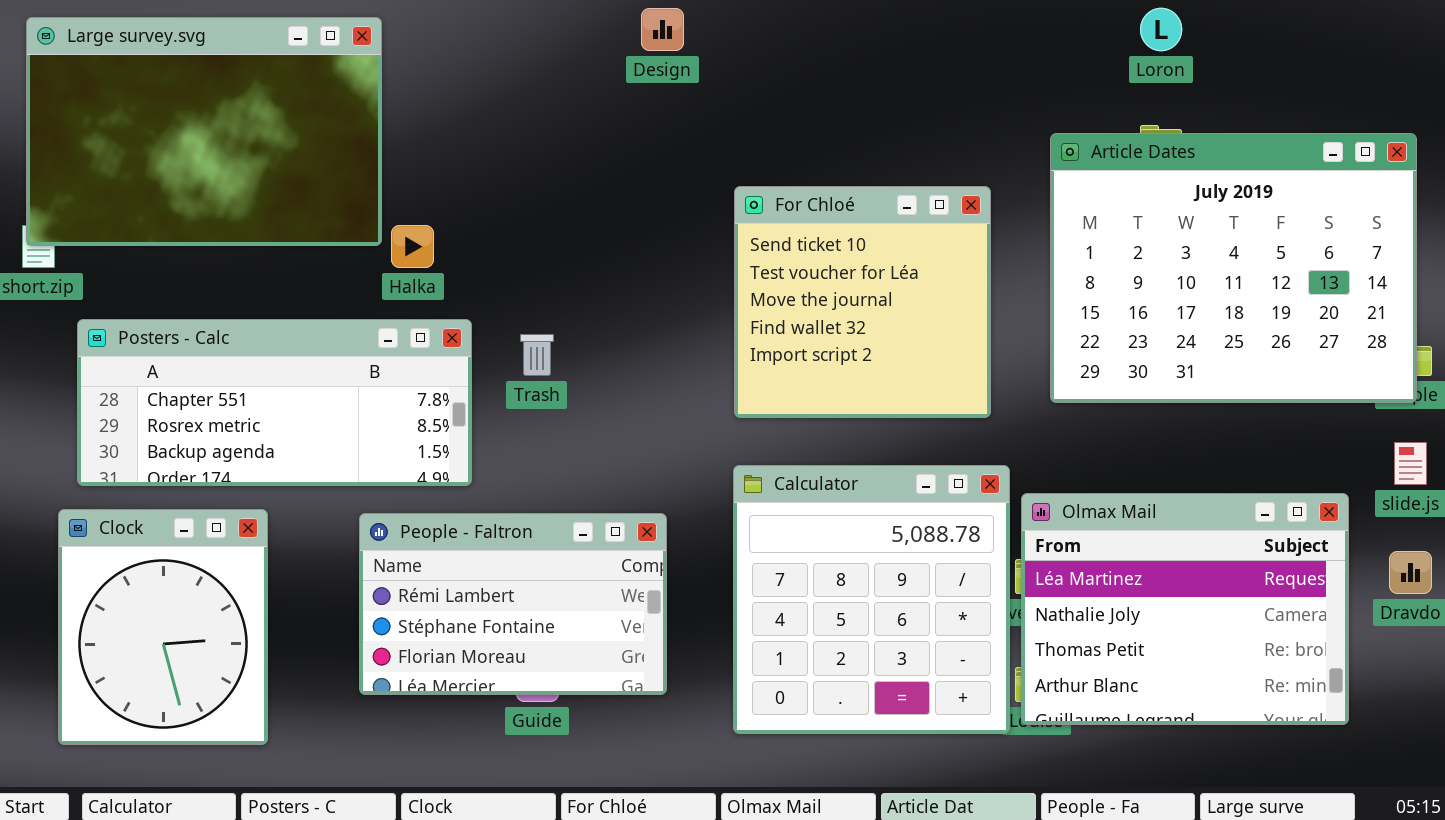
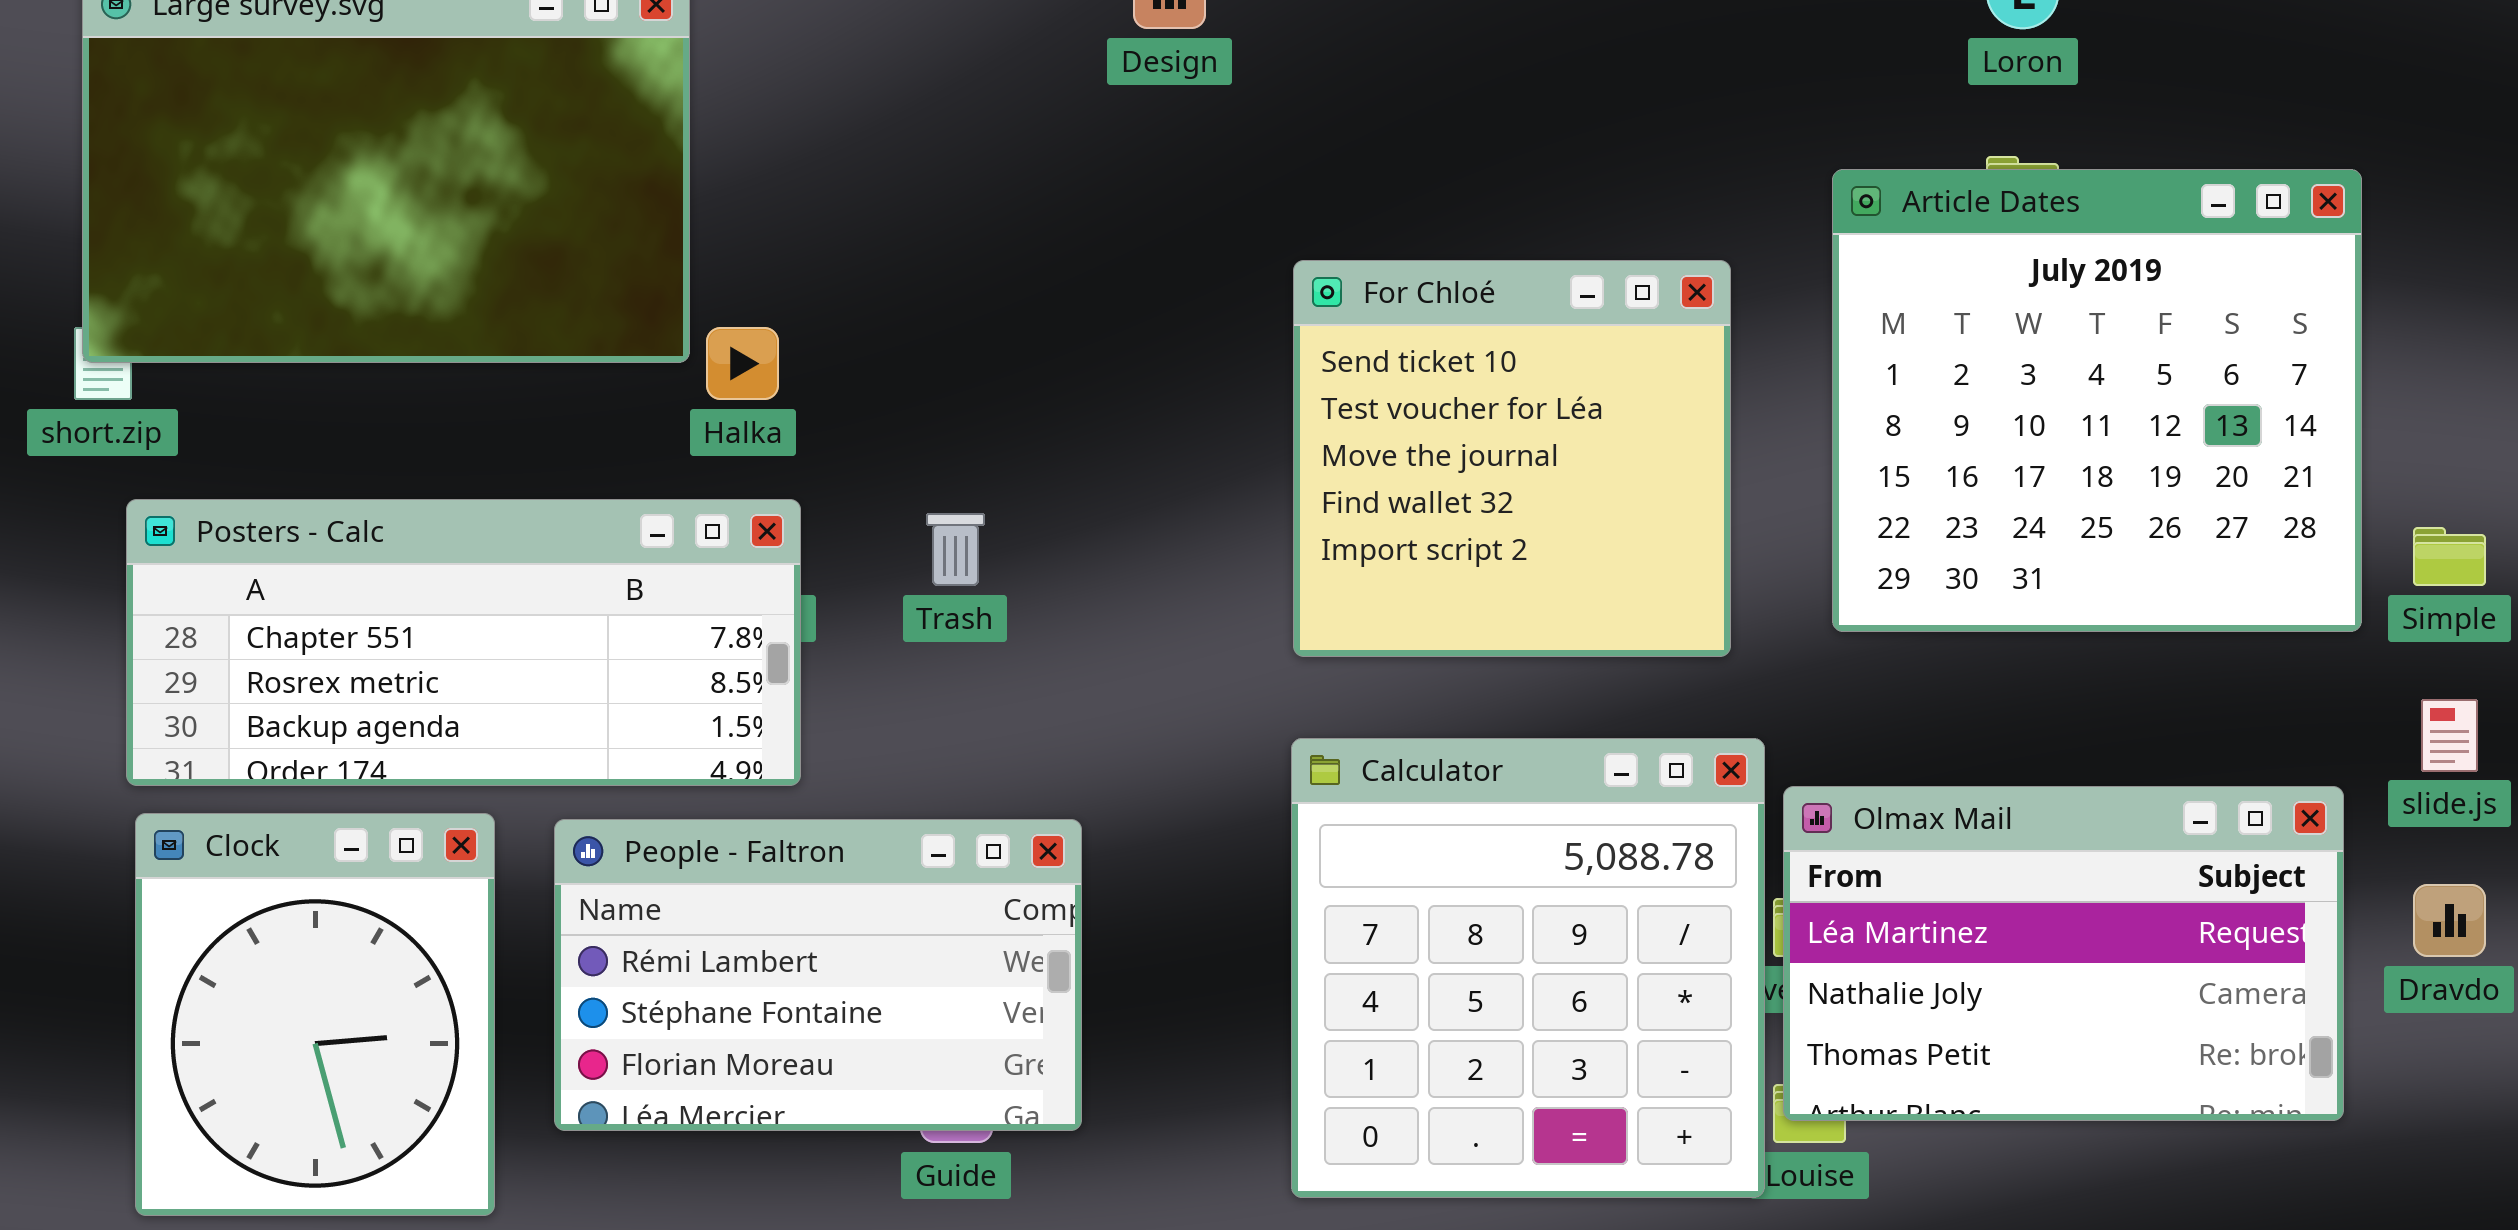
Article Dates: [1050,133,1417,403] -> [1832,169,2362,632], resized
Posters - Calc: [77,319,472,486] -> [126,499,801,786], moved
Olmax Mail: [1021,493,1349,725] -> [1783,786,2344,1121], resized
People - Faltron: [359,513,667,695] -> [554,819,1082,1131], moved

